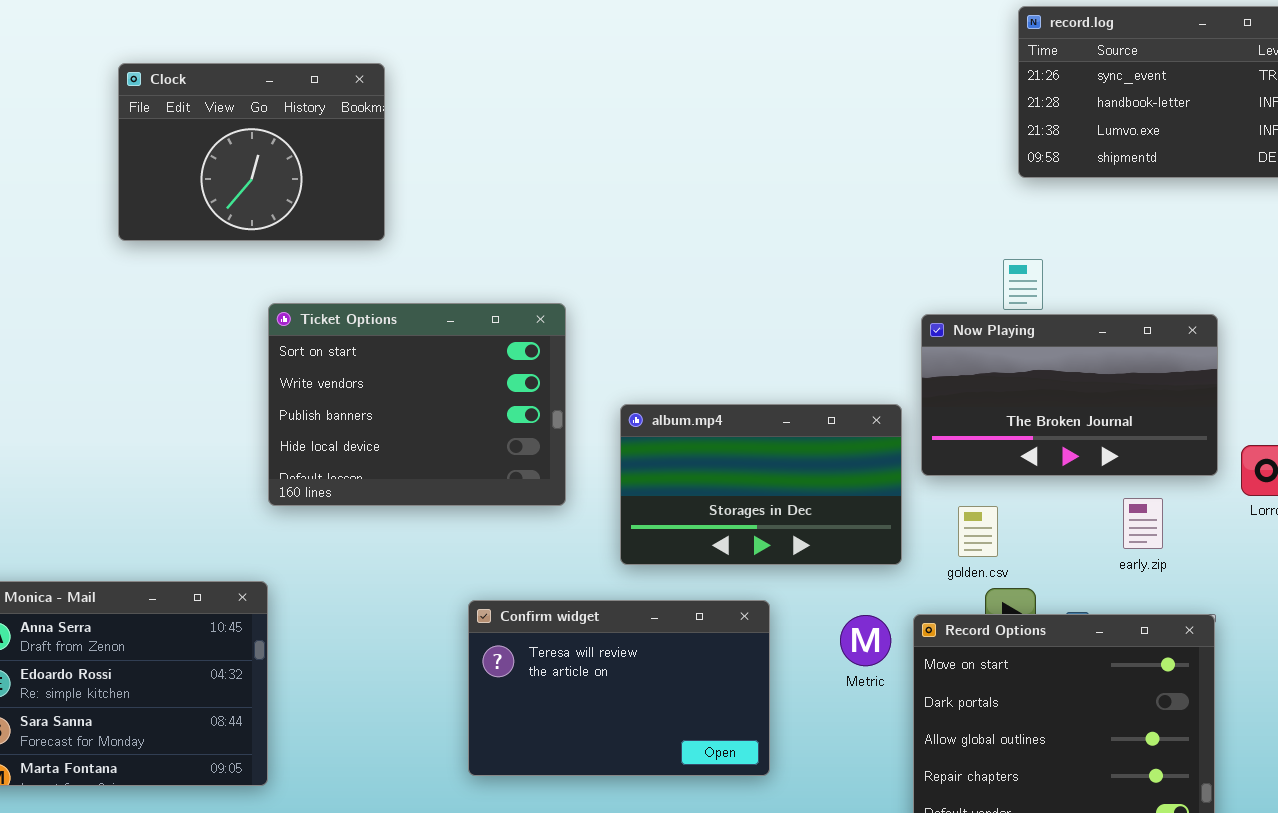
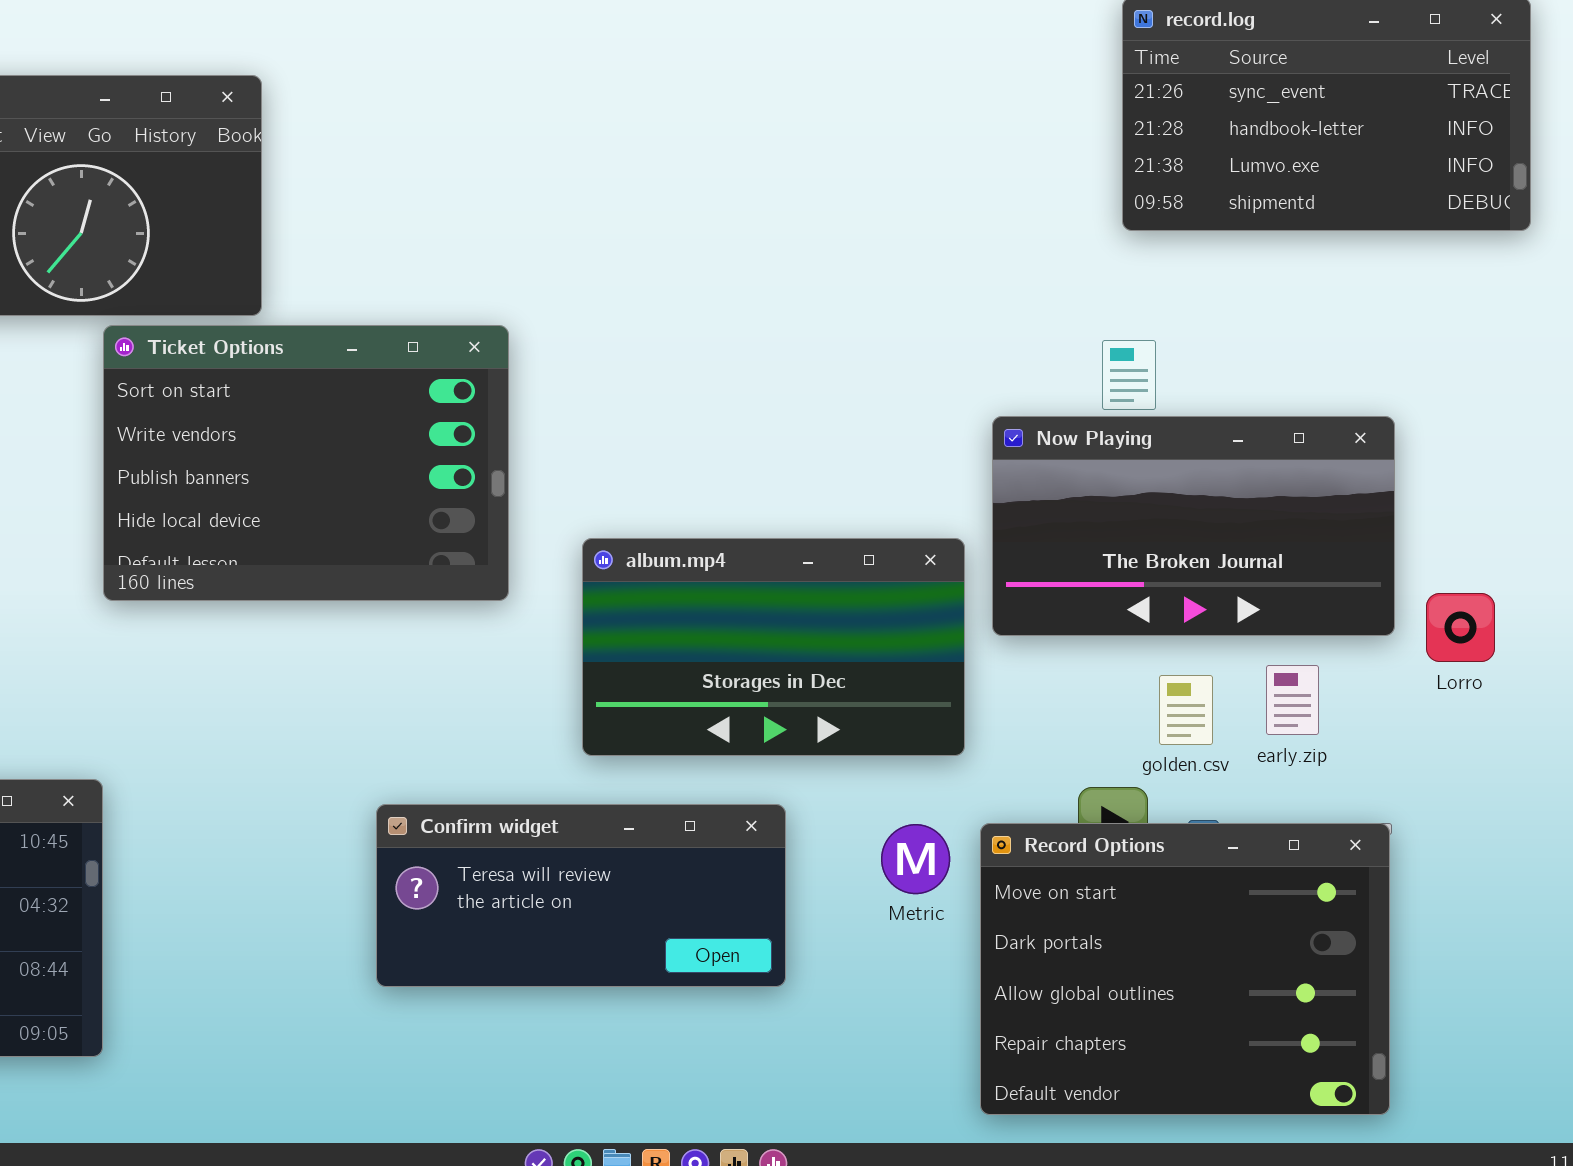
Ticket Options: [268,303,566,506] -> [103,325,509,601], moved
golden.csv: [958,506,998,557] -> [1159,675,1213,745], moved
Confirm widget: [468,600,770,776] -> [376,804,786,987], resized

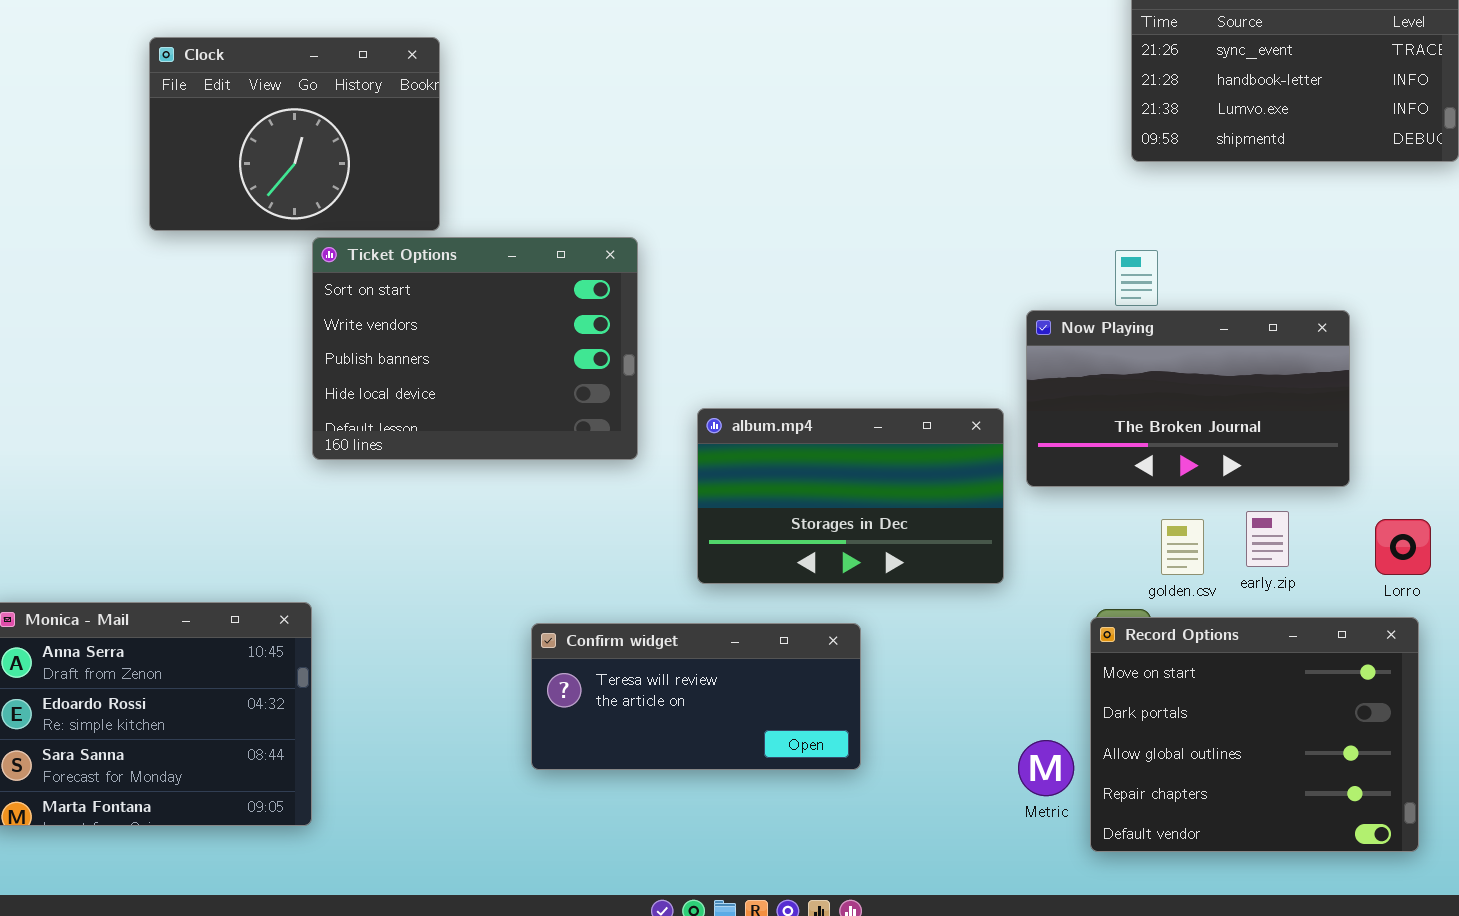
Lorro: [1426,593,1495,662] -> [1375,519,1431,575], moved
Record Options: [980,823,1390,1115] -> [1090,617,1419,852], moved
Metric: [881,824,950,894] -> [1018,740,1074,796], moved

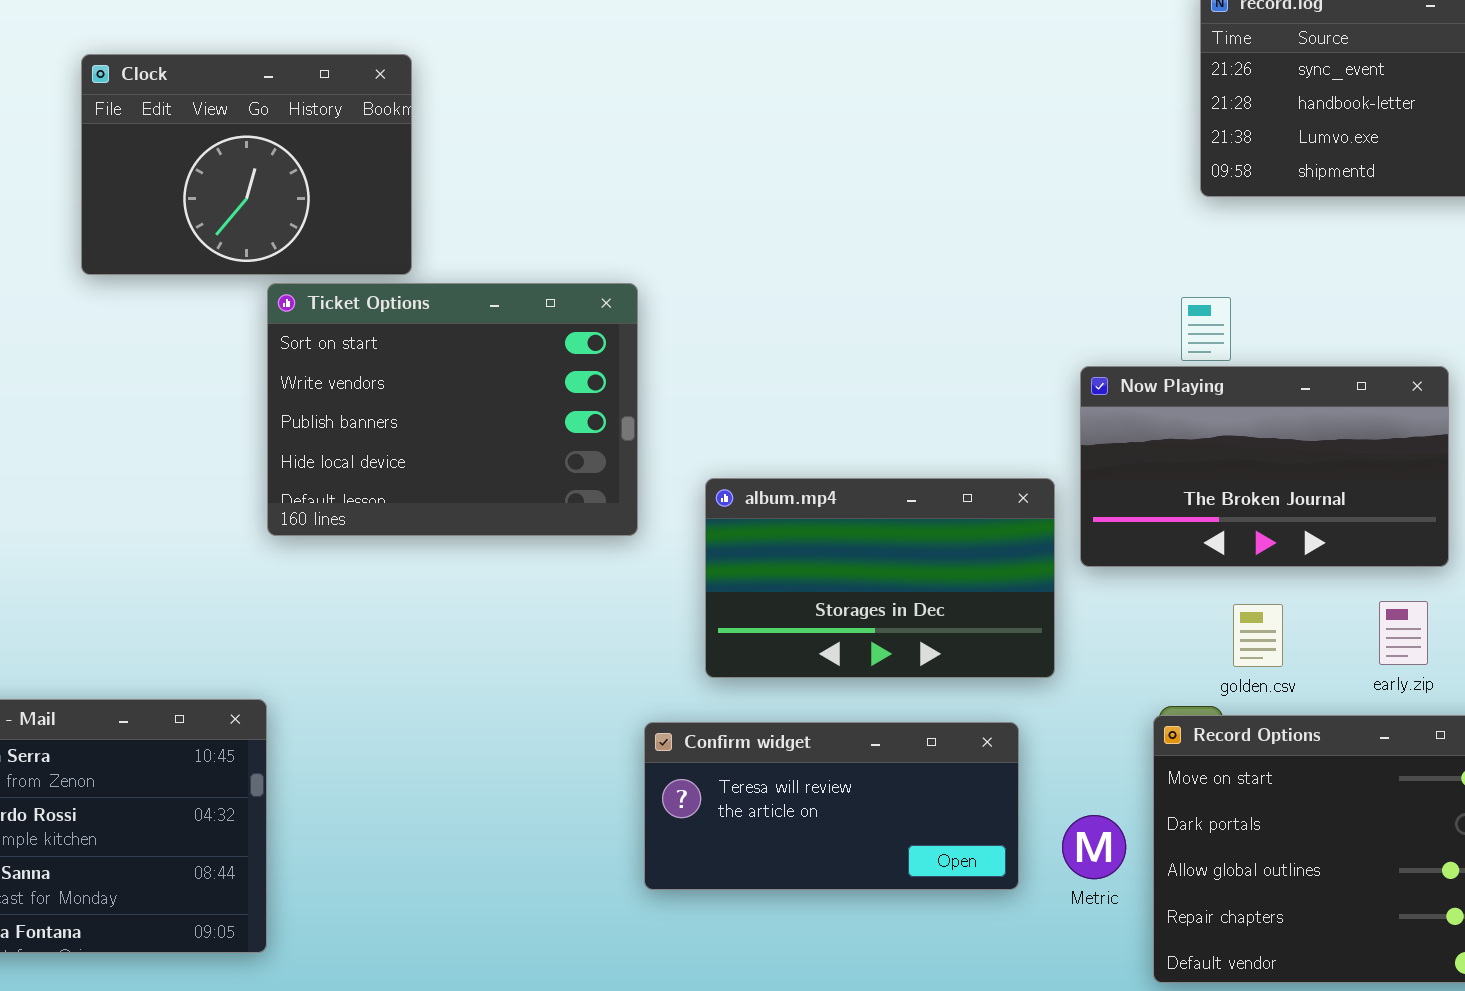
early.zip: [1246,511,1289,567] -> [1379,601,1428,665], moved
Confirm widget: [531,623,861,770] -> [644,722,1019,890], moved
Metric: [1018,740,1074,796] -> [1062,815,1126,879], moved

